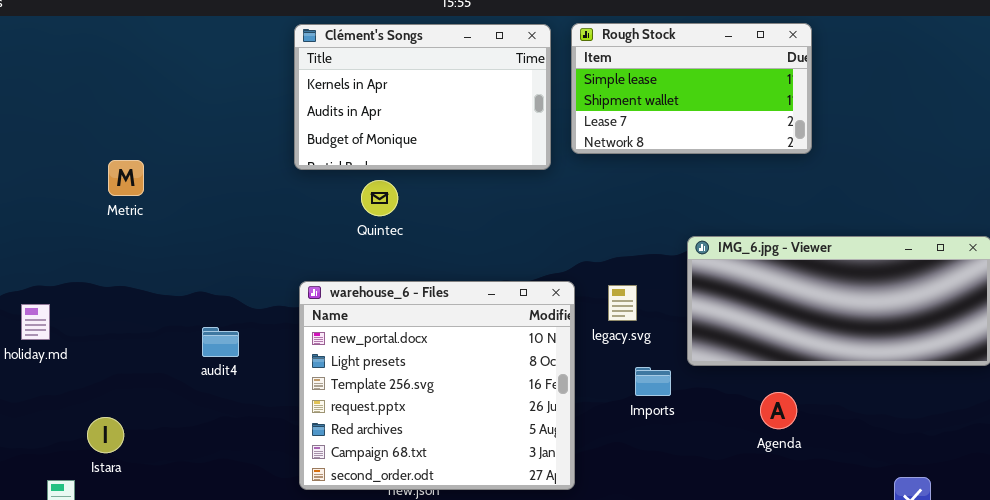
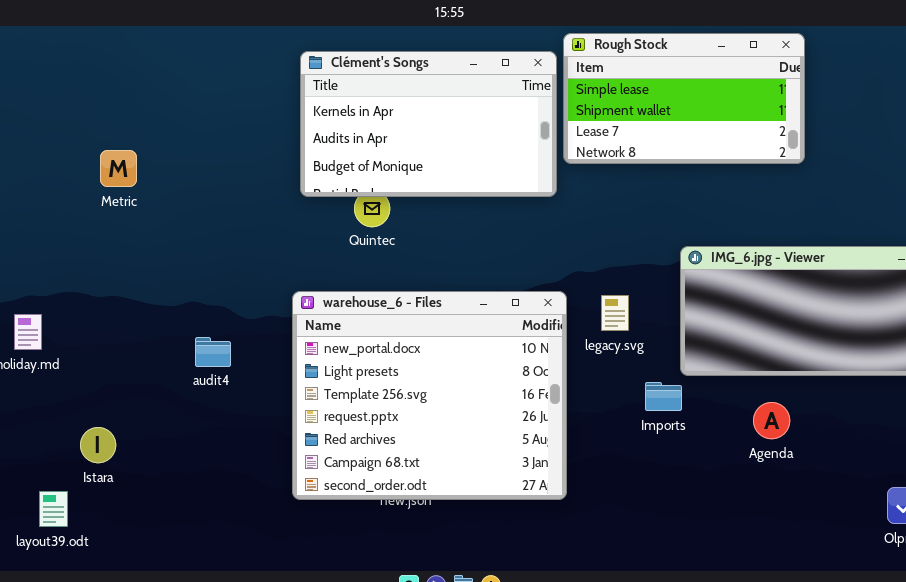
Clément's Songs: [294,24,551,170] -> [300,51,557,197], moved
Metric: [108,160,144,196] -> [100,150,137,187], moved
Imports: [635,367,671,396] -> [645,382,682,411], moved

